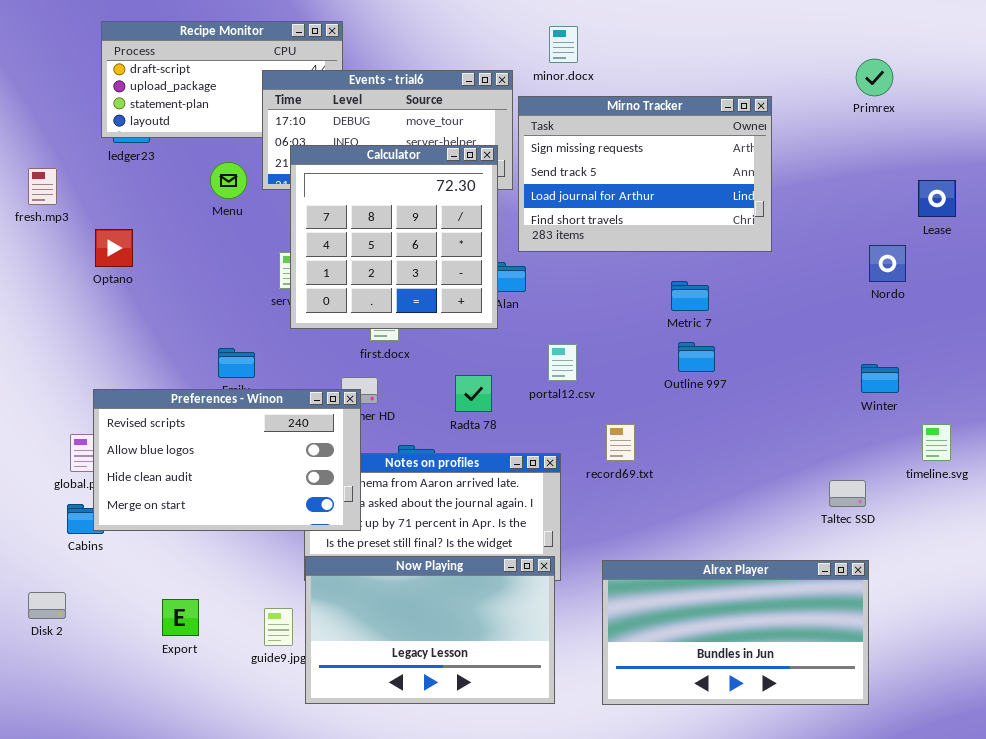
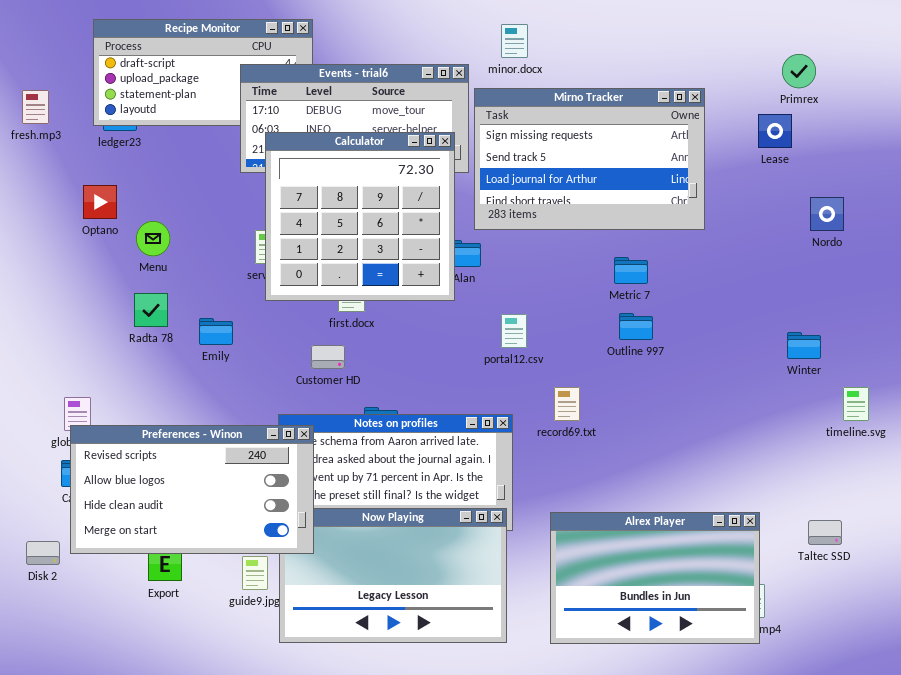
Menu: [210,162,247,199] -> [136,221,170,256], moved
fresh.mp3: [28,168,57,205] -> [22,90,49,124], moved
Lease: [918,180,956,217] -> [758,114,792,148], moved
Optano: [95,229,133,267] -> [83,185,117,219], moved
Nordo: [869,245,906,282] -> [810,197,844,231], moved
Radta 78: [455,375,492,412] -> [134,293,168,327], moved
Preferences - Winon: [93,389,361,531] -> [70,425,314,554], moved
Taltec SSD: [829,480,866,507] -> [808,520,842,545], moved
Alrex Player: [602,560,869,705] -> [550,512,760,644], resized

